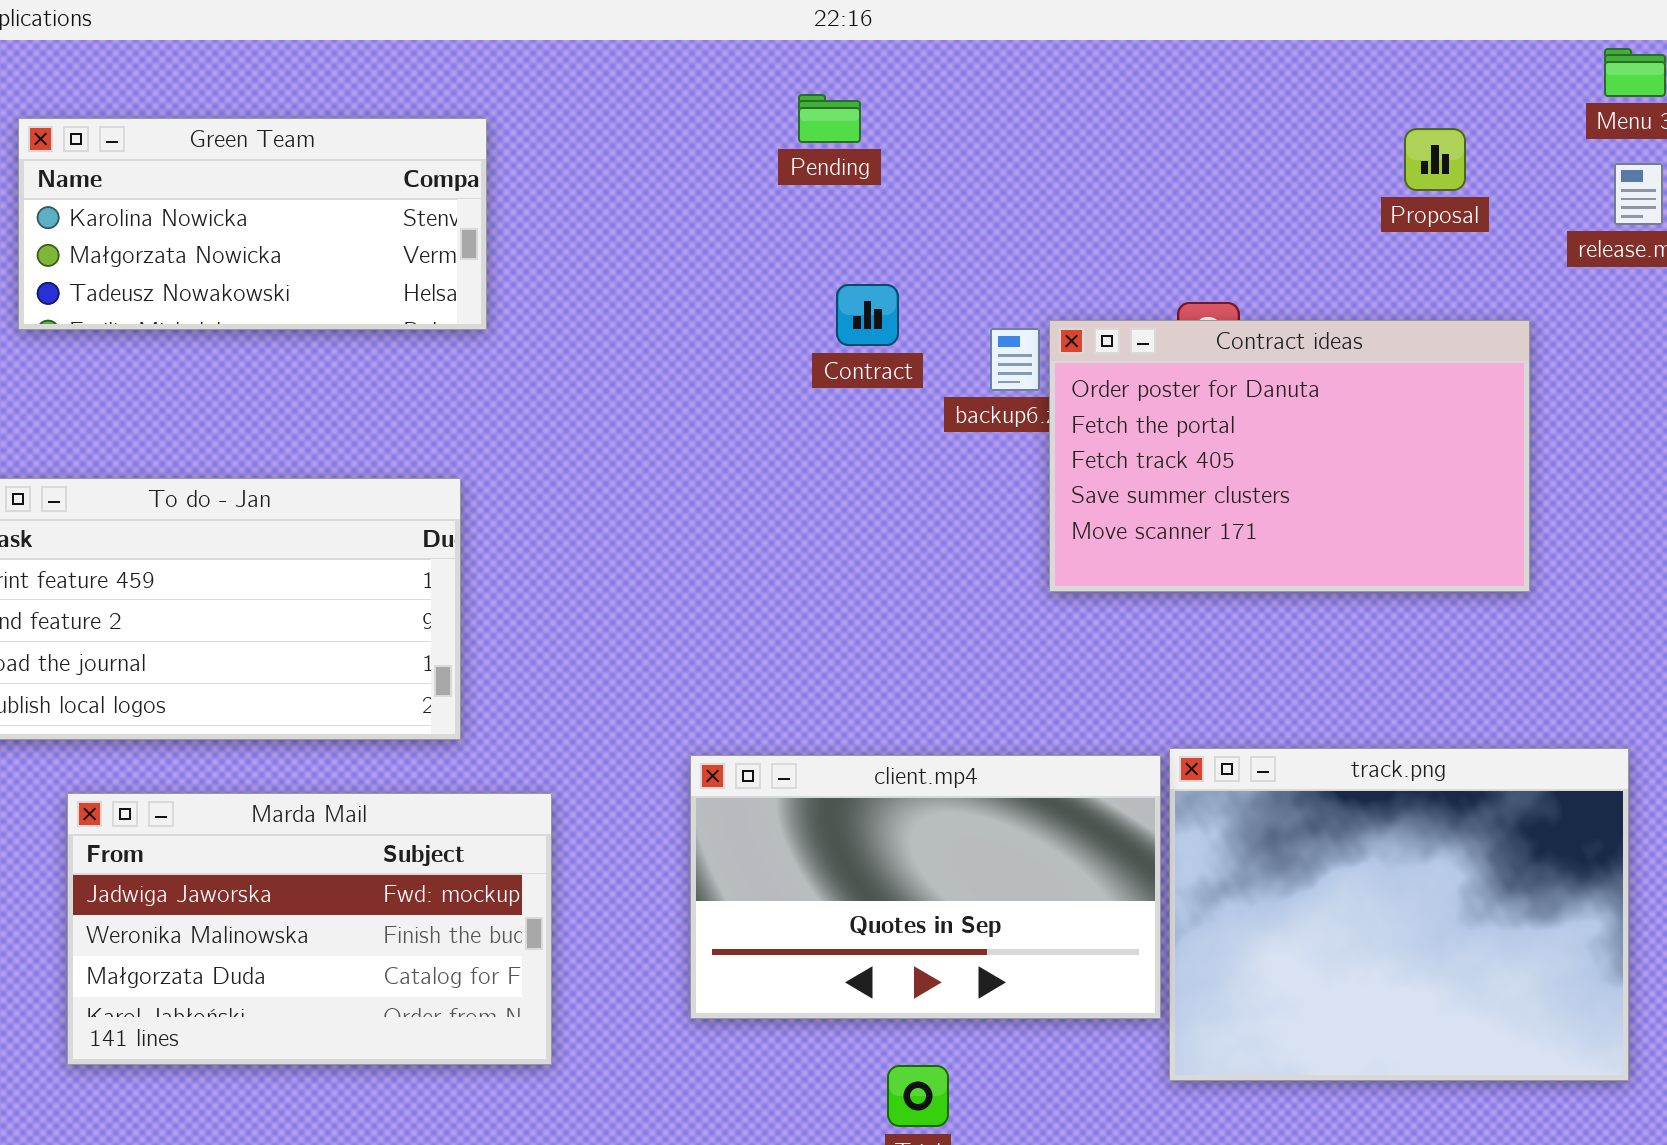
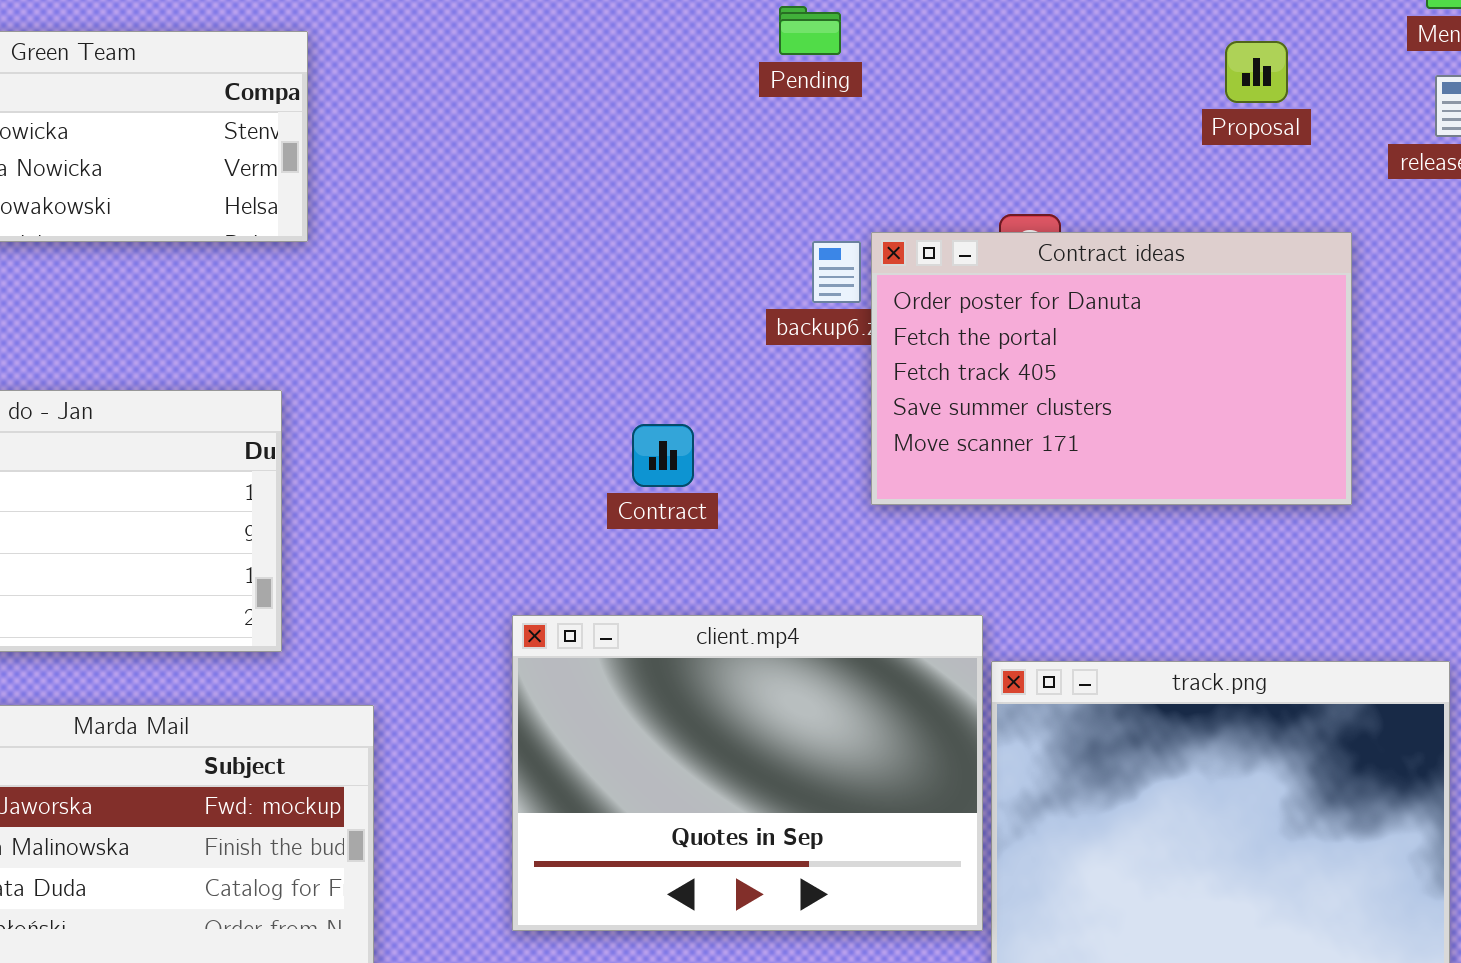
Pending: [798,94,861,143] -> [779,6,841,55], moved
Contract: [836,284,899,346] -> [632,424,694,487], moved
client.mp4: [690,755,1161,1019] -> [512,615,983,931], resized

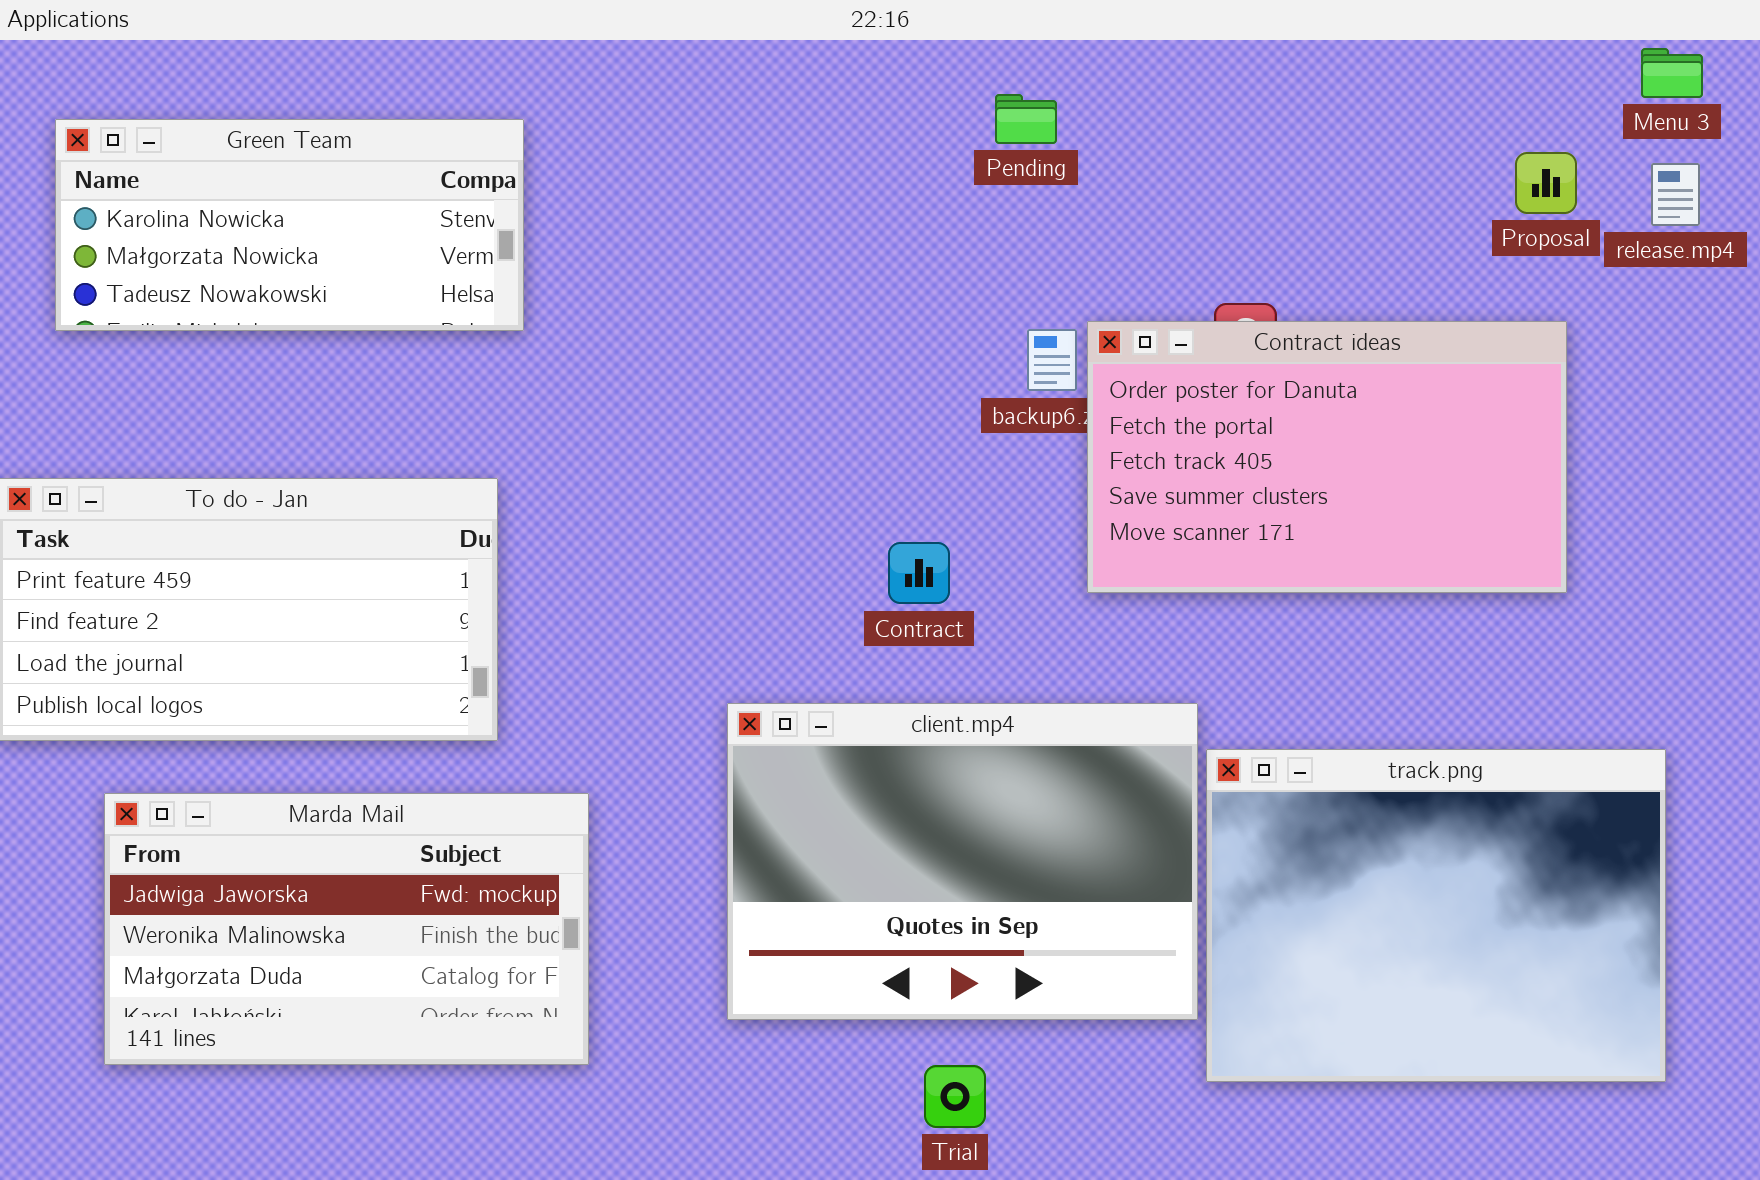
Proposal: [1225,41,1288,103] -> [1515,152,1577,214], moved
Contract: [632,424,694,487] -> [888,542,950,604], moved

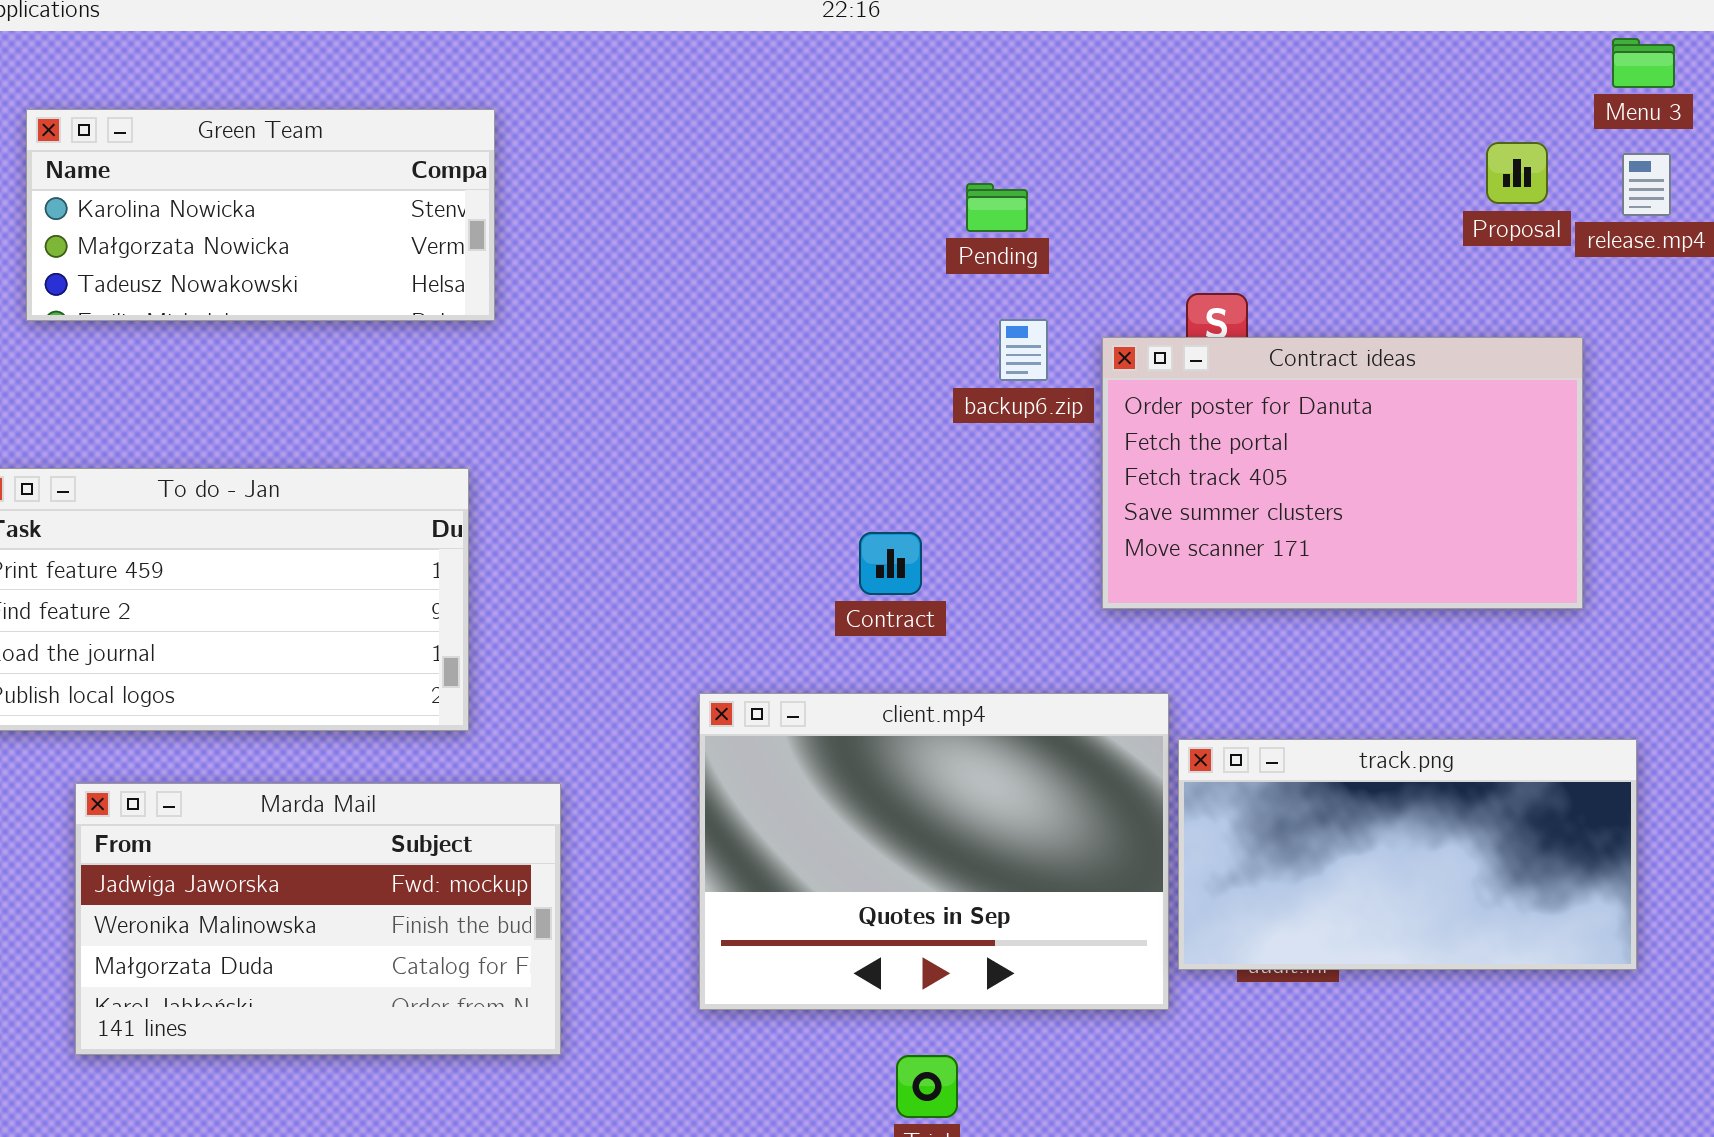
Pending: [995,94,1057,144] -> [966,183,1028,232], moved
Contract ideas: [1087,321,1567,593] -> [1102,337,1583,609], moved
track.png: [1206,749,1666,1082] -> [1178,739,1637,970], resized

